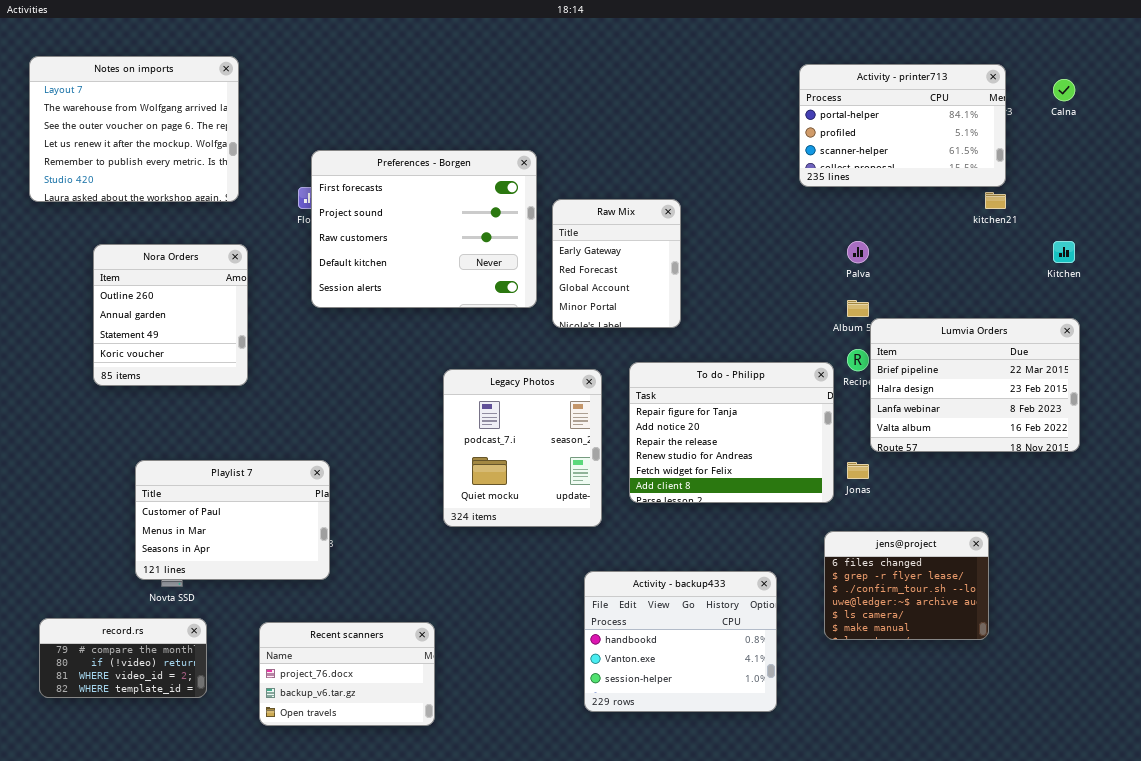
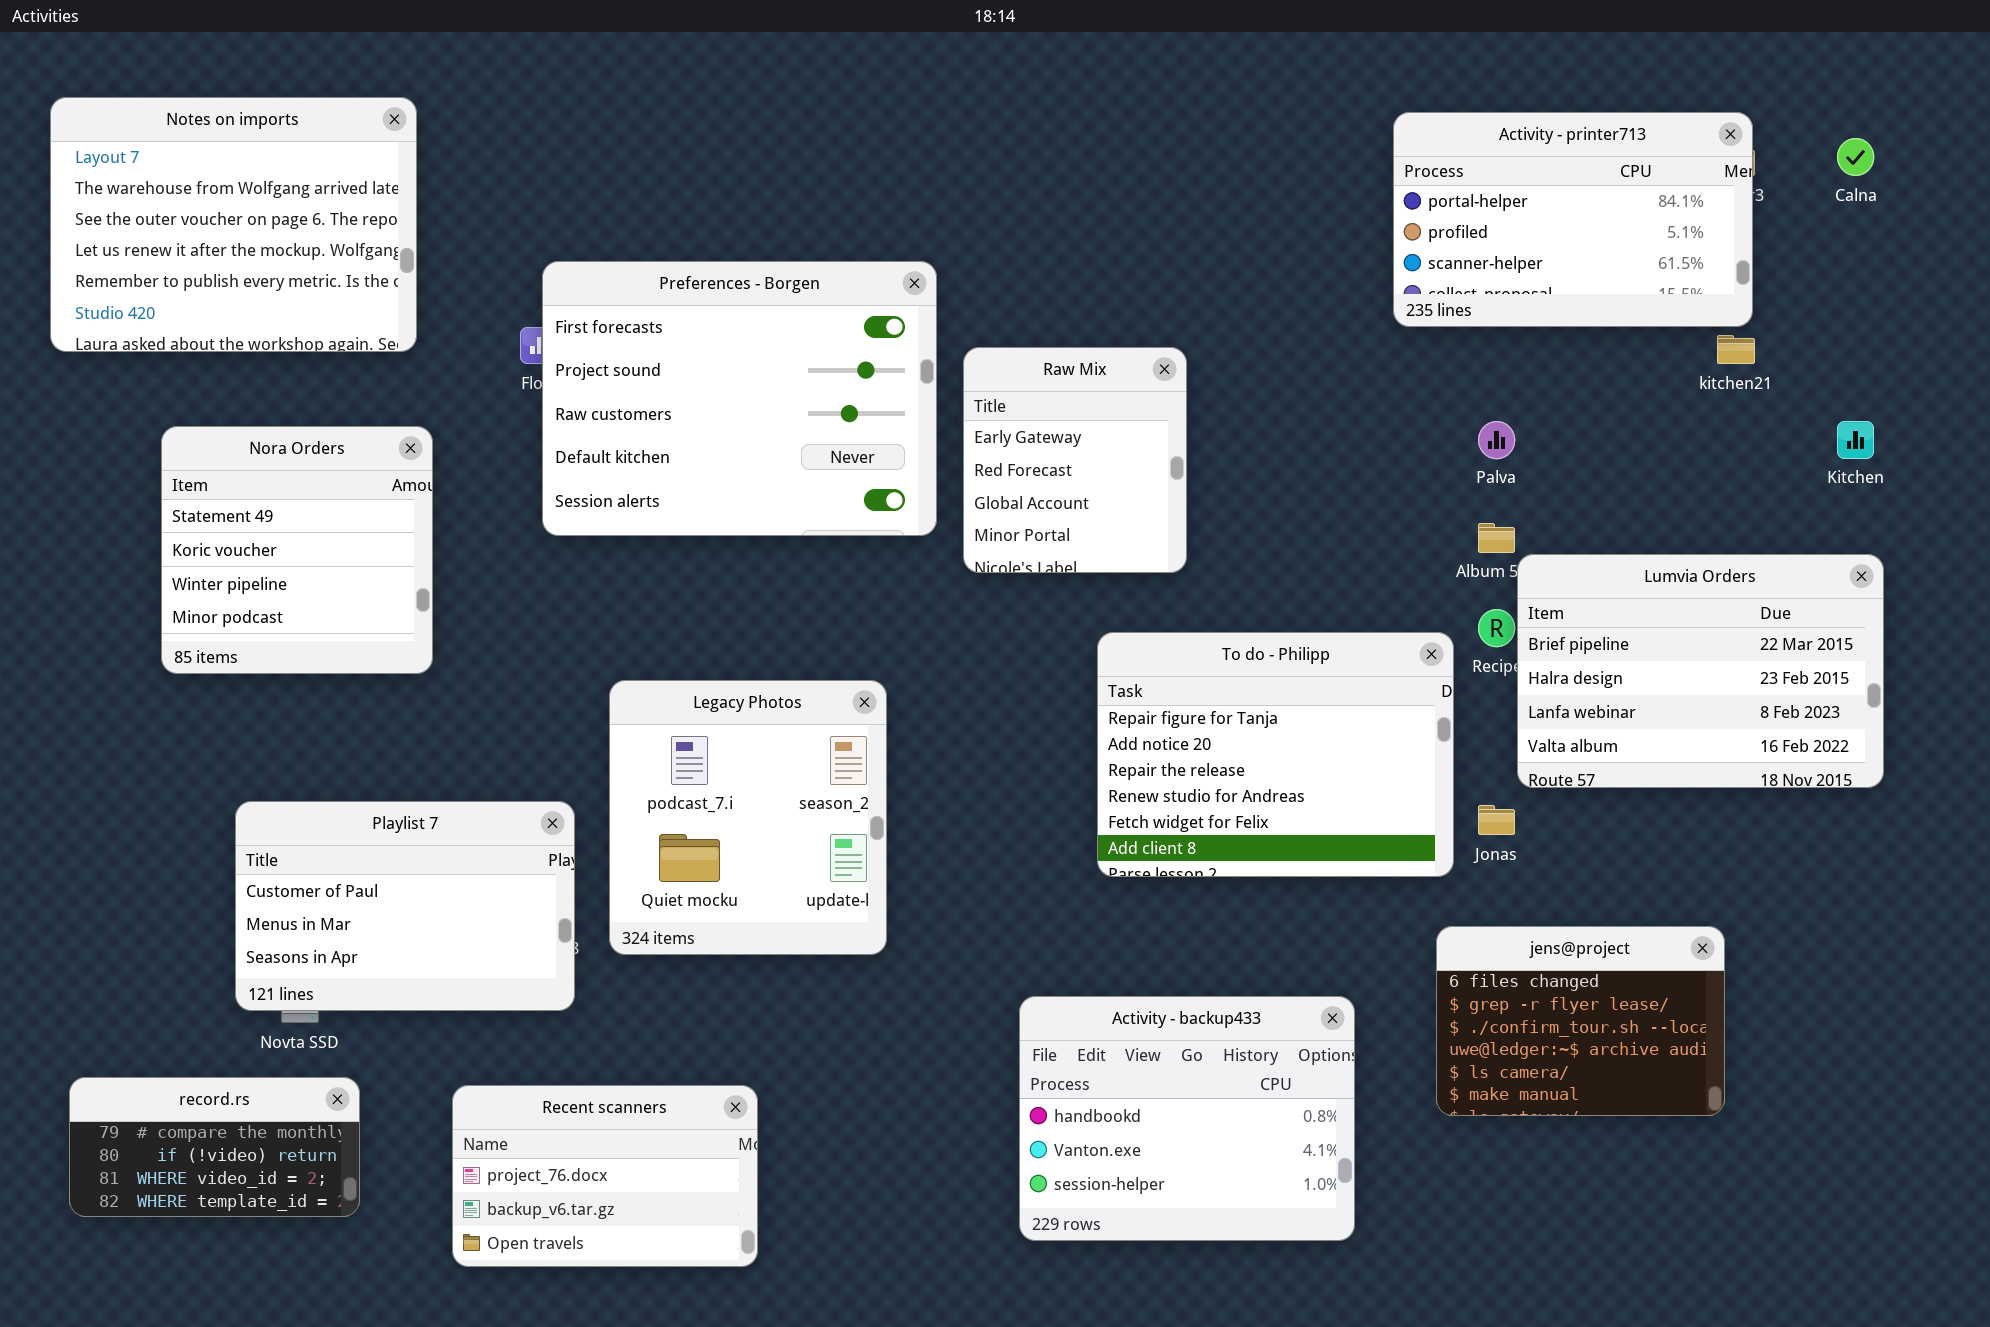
Nora Orders: [93,244,248,386] -> [161,426,433,674], scrolled down 2 rows
Legacy Photos: [443,369,602,527] -> [609,680,887,955], moved

